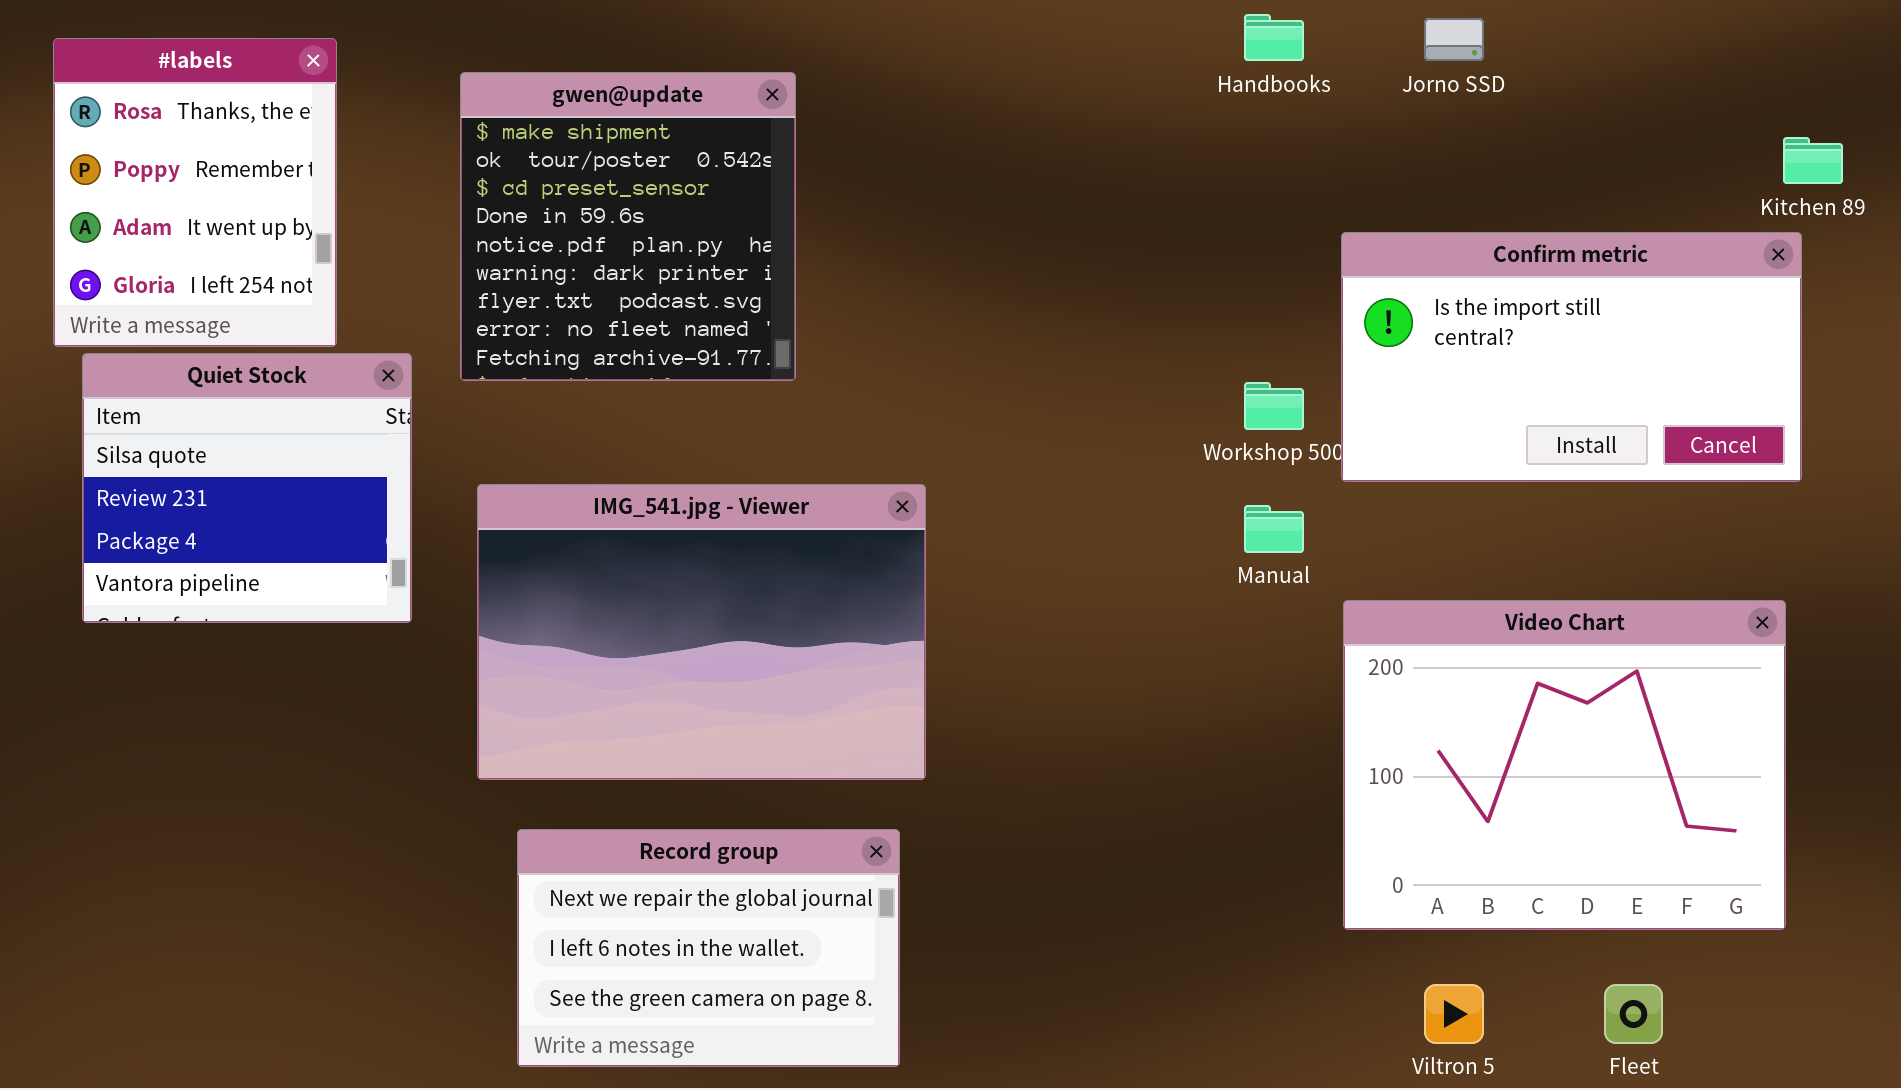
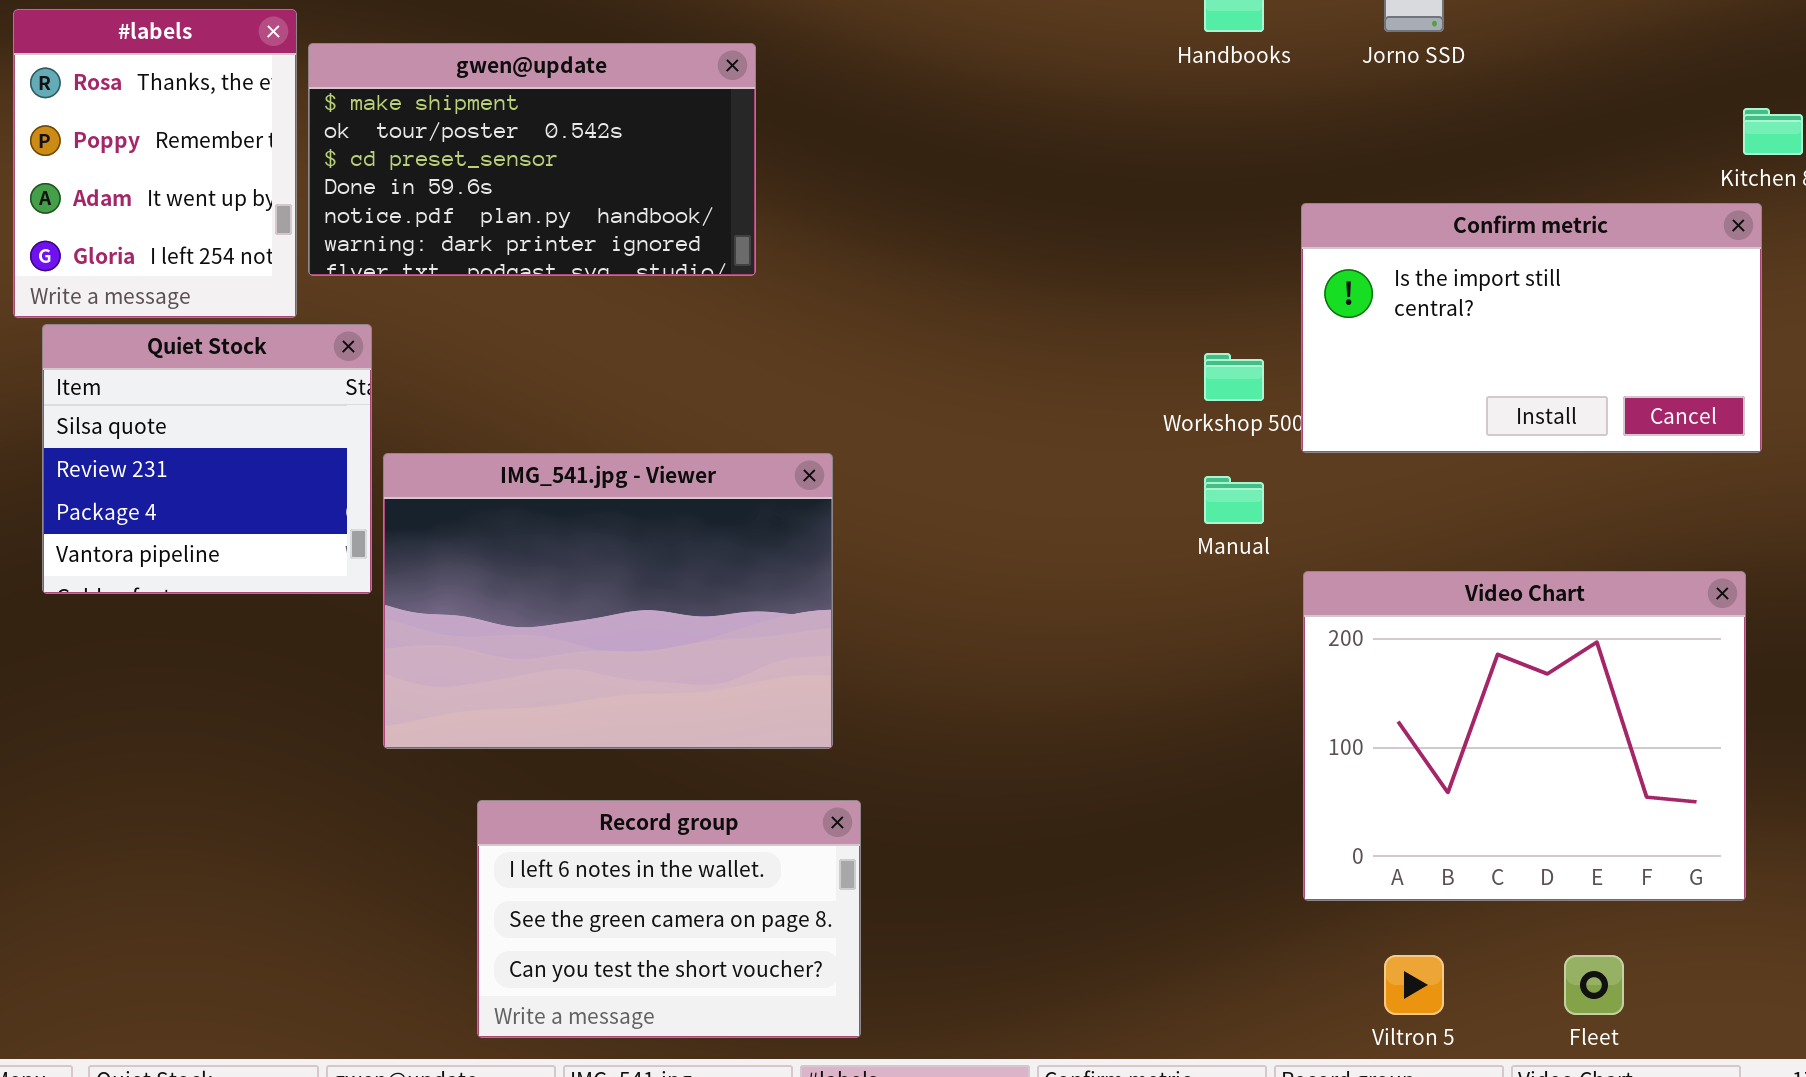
gwen@update: [460,72,796,381] -> [308,43,756,276], resized
IMG_541.jpg - Viewer: [477,484,926,780] -> [383,453,833,749], moved
Record group: [517,829,900,1067] -> [477,800,861,1038], scrolled down 1 row

